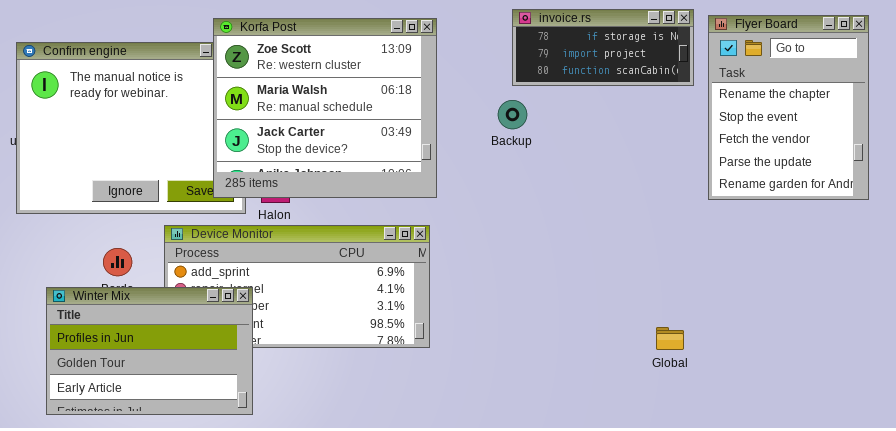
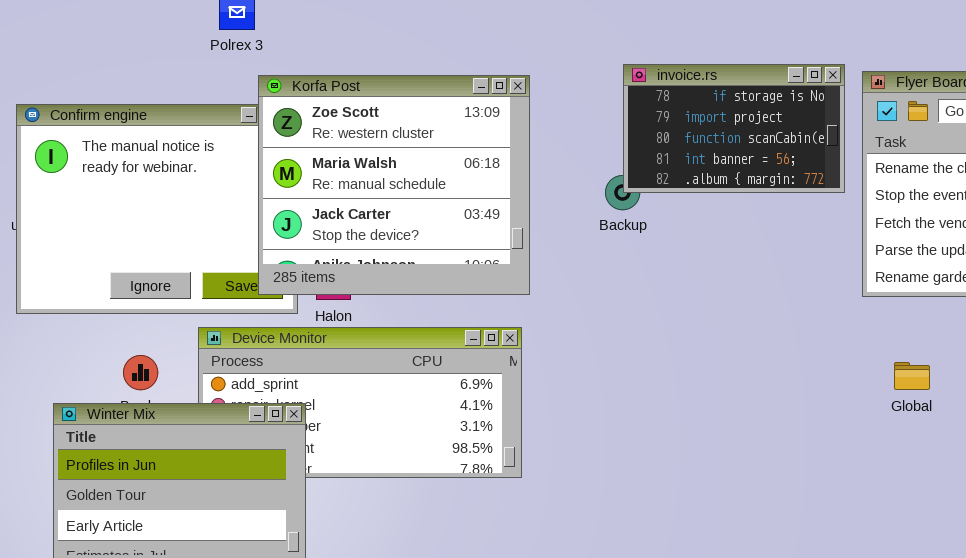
invoice.rs: [512,9,694,86] -> [623,64,845,193], resized
Global: [656,327,684,350] -> [894,362,930,390], moved

